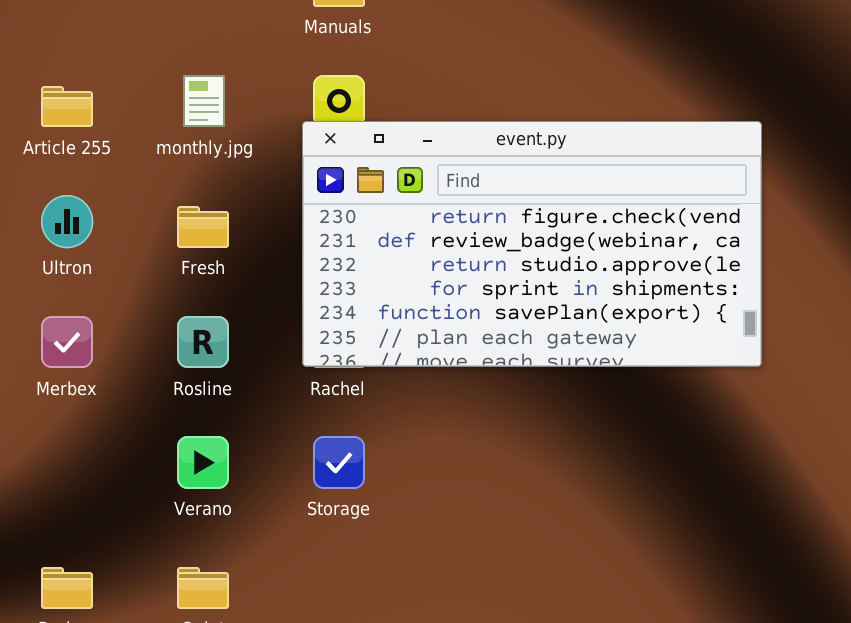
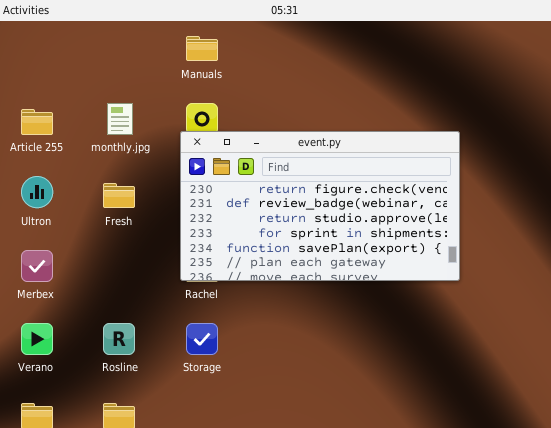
Rosline: [177,316,229,368] -> [103,323,135,355], moved
Verano: [177,436,229,489] -> [21,323,53,355], moved

